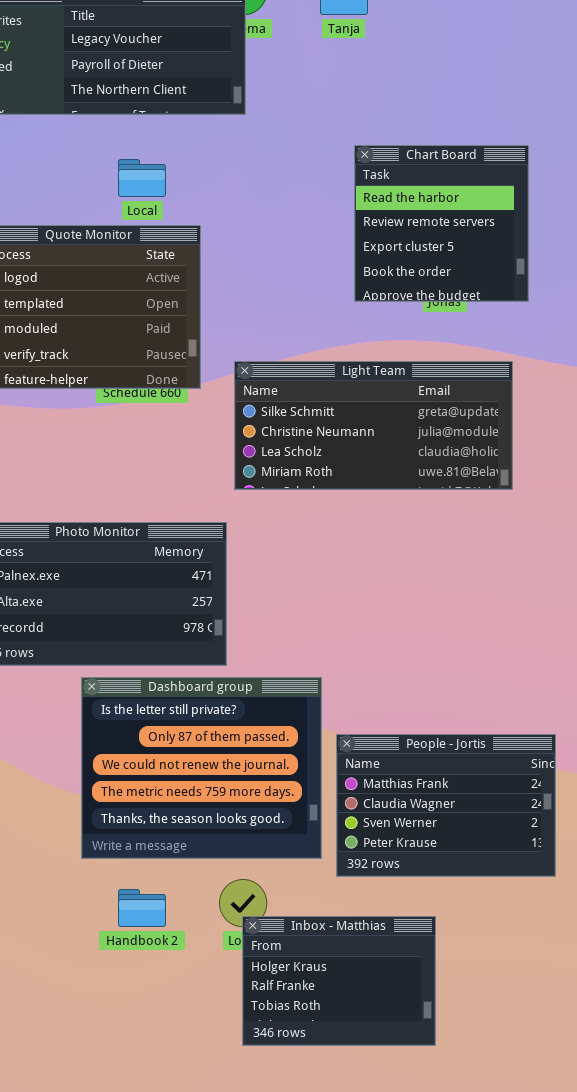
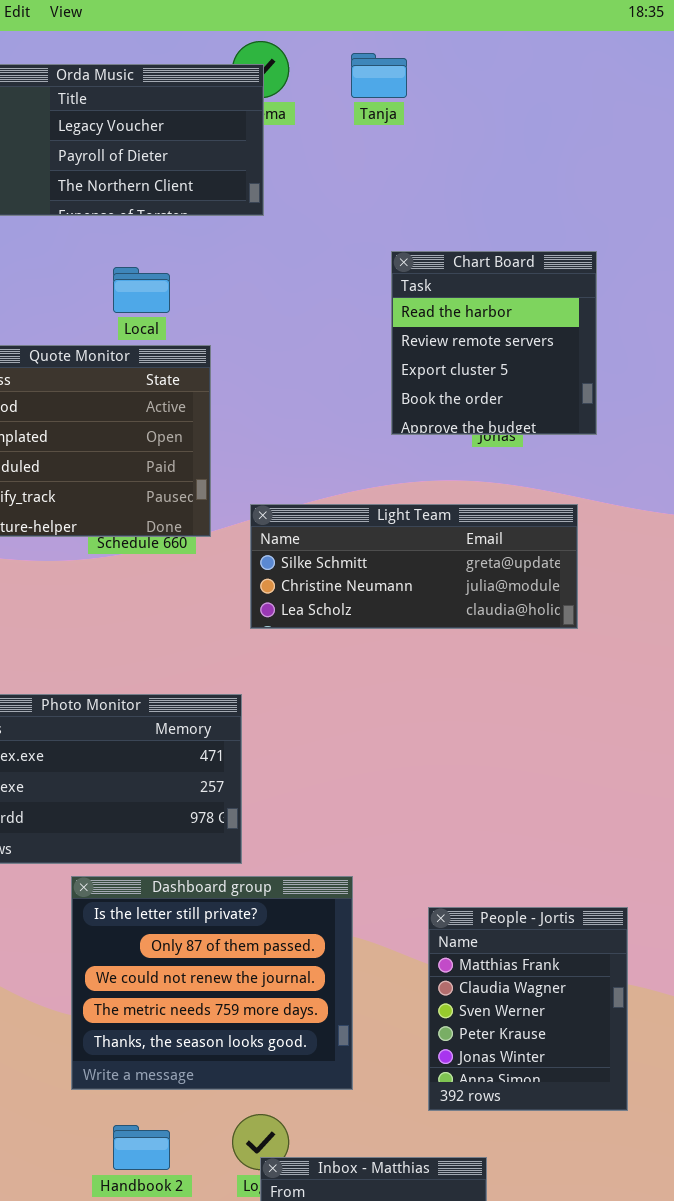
Light Team: [234,361,513,490] -> [250,504,578,629], resized
People - Jortis: [336,734,556,877] -> [428,907,628,1111], resized

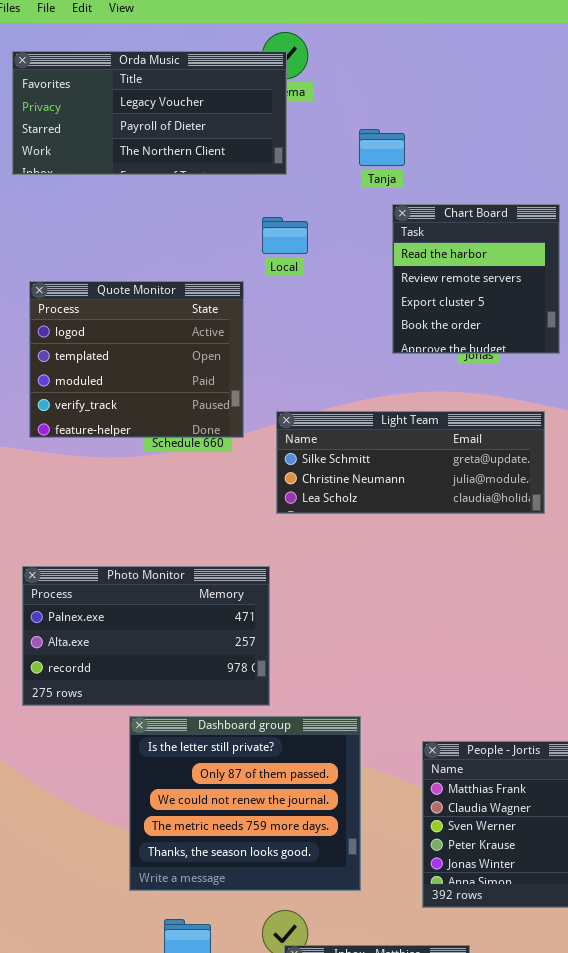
Tanja: [351,53,407,98] -> [359,129,405,166], moved
Local: [113,267,170,313] -> [262,217,308,254], moved

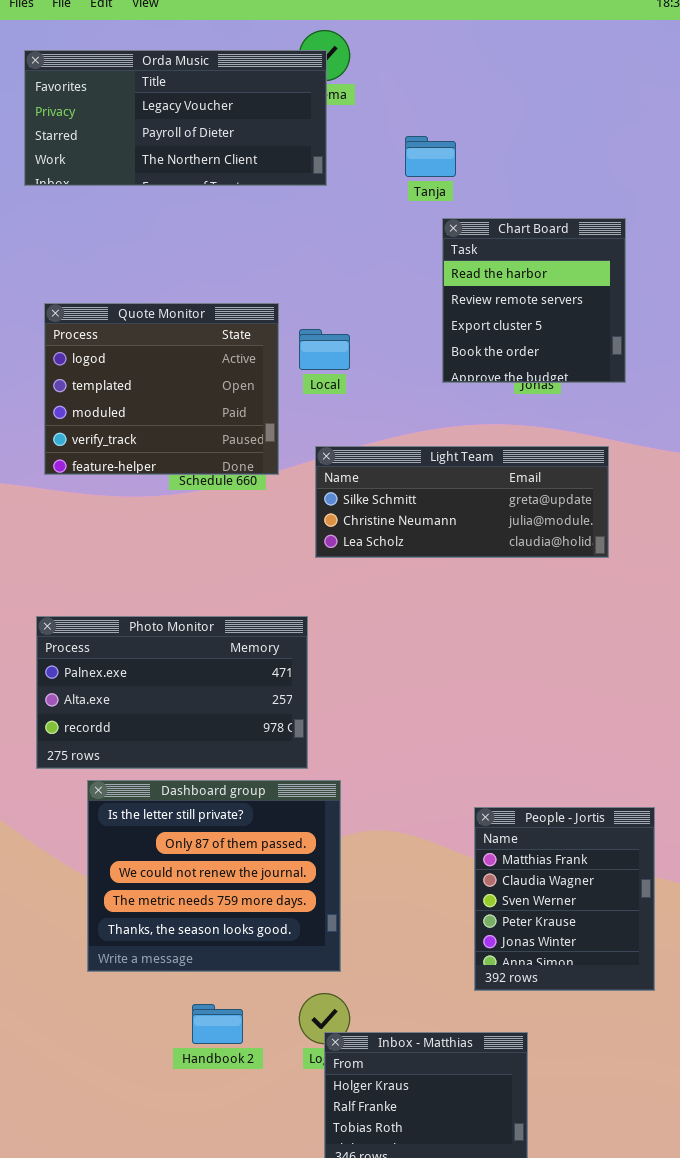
Local: [262,217,308,254] -> [299,329,350,370], moved
Dashboard group: [129,716,361,891] -> [87,780,341,972], moved

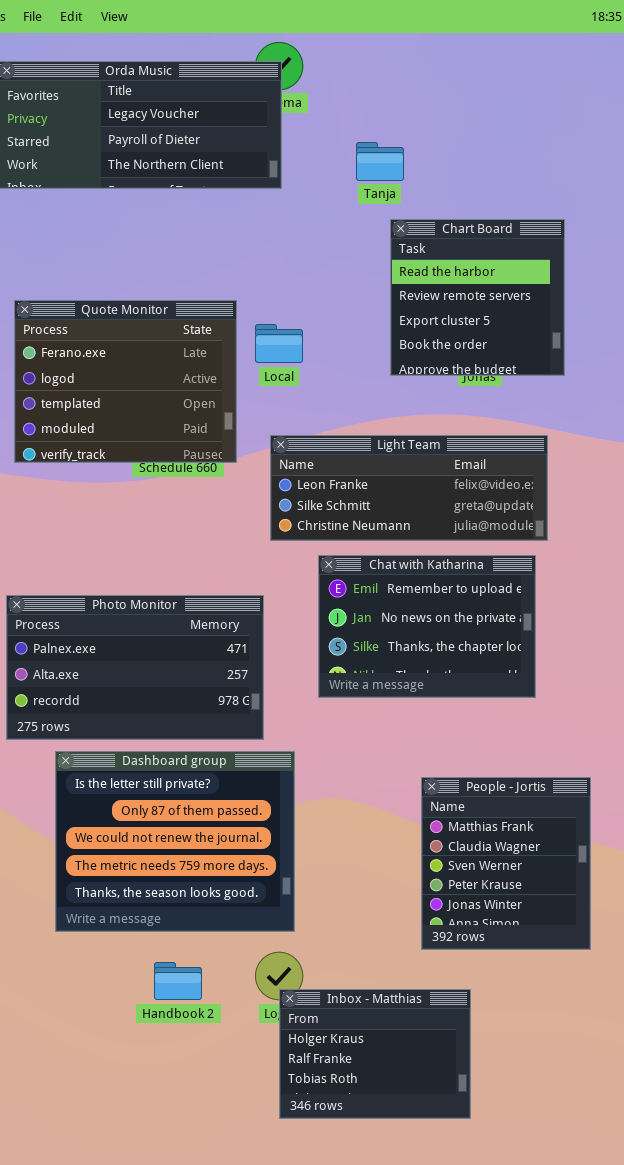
Quote Monitor: [44,303,279,475] -> [14,300,237,463], scrolled up 1 row
Light Team: [315,446,609,558] -> [270,435,548,541], scrolled up 1 row
Chat with Katharina: none -> [318,555,536,698], opened

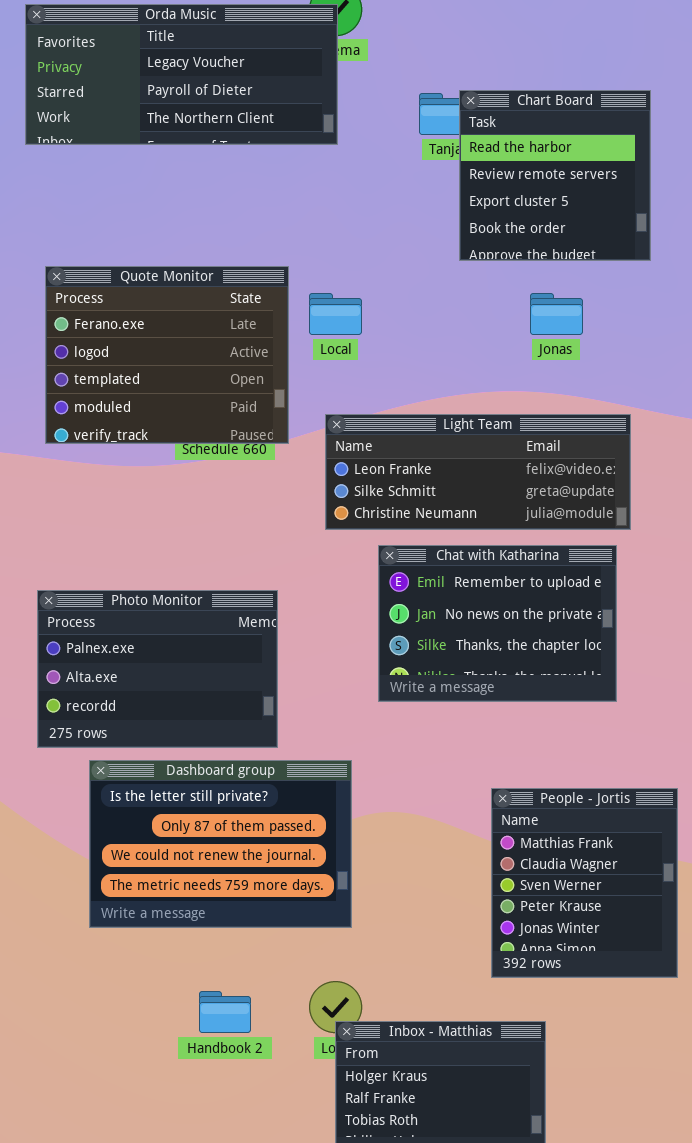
Chart Board: [390,219,565,376] -> [459,90,651,261], moved
Photo Monitor: [6,595,264,740] -> [37,590,278,748], resized
Dashboard group: [55,751,295,932] -> [89,760,352,928], resized

